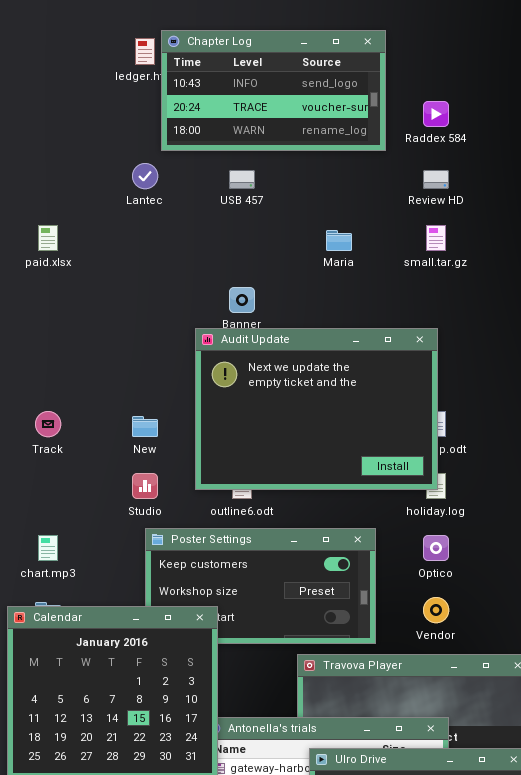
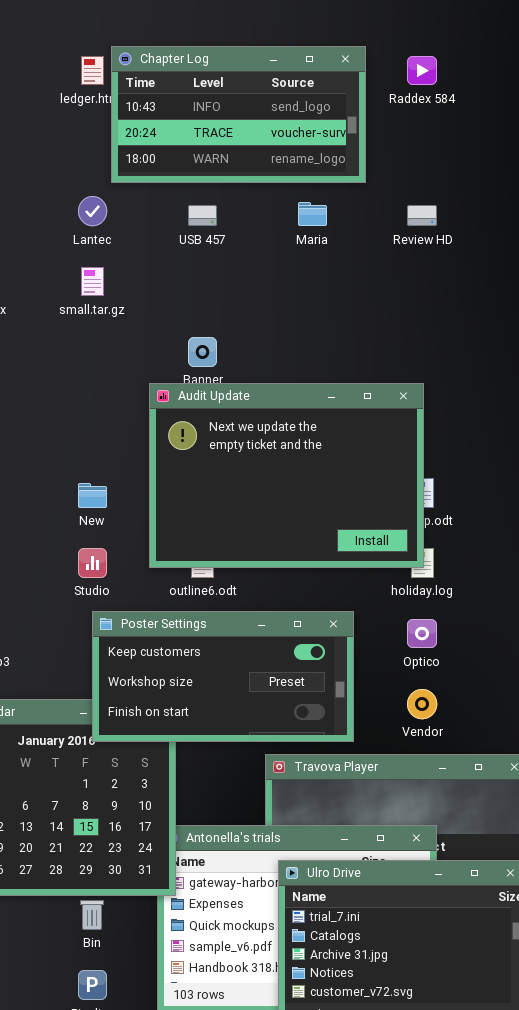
Raddex 584: [423,101,449,127] -> [407,56,437,85], moved
small.tar.gz: [426,225,446,251] -> [81,267,104,296], moved
Maria: [326,230,352,251] -> [298,202,327,226], moved
Poster Settings: [145,528,376,644] -> [92,611,354,742], raised

